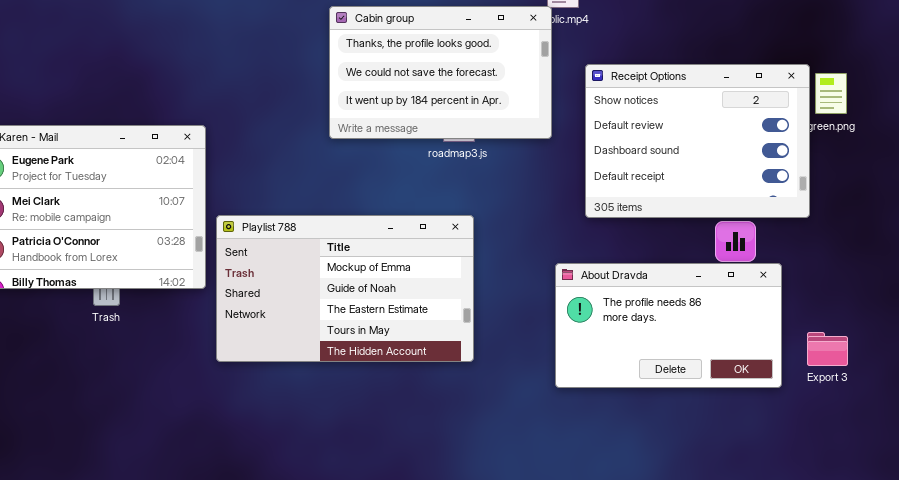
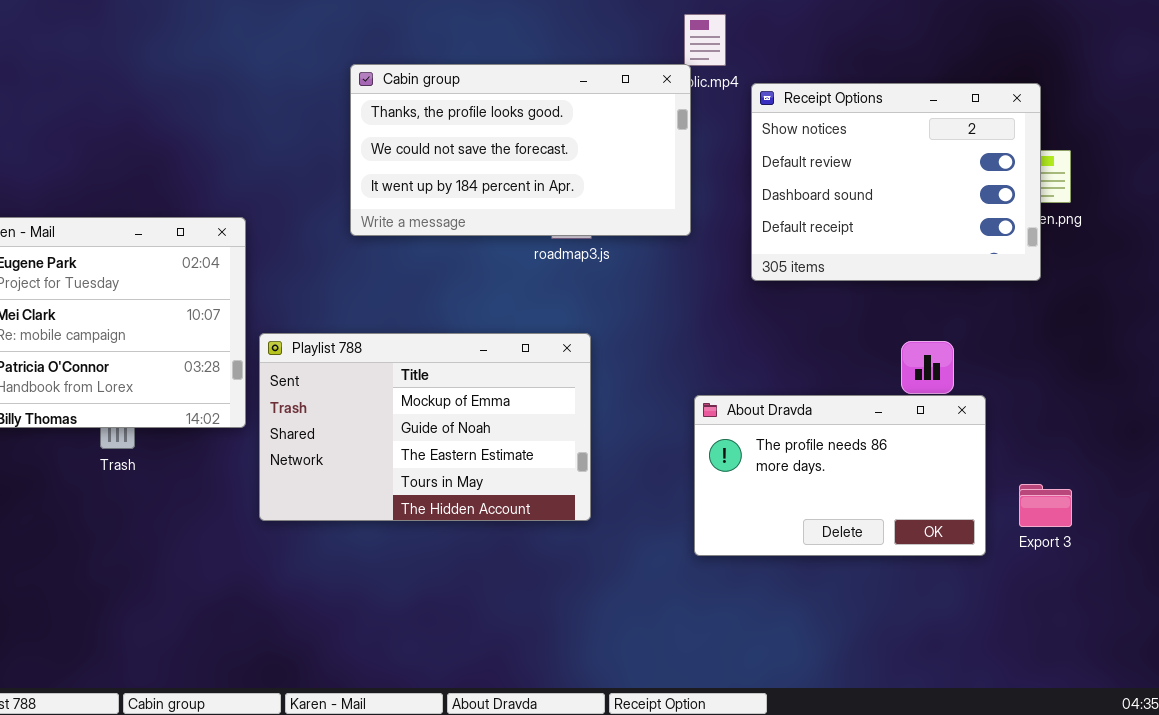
Cabin group: [329,6,552,139] -> [350,64,691,236], resized
Receipt Options: [585,64,810,218] -> [751,83,1041,281], moved

